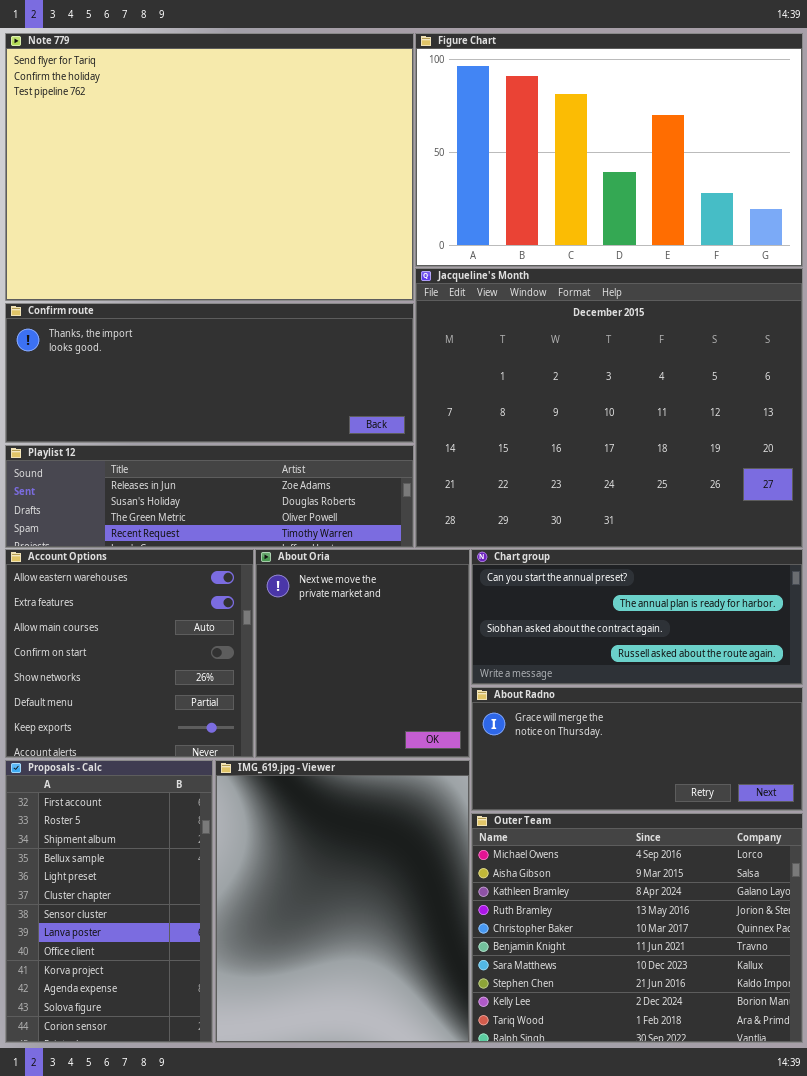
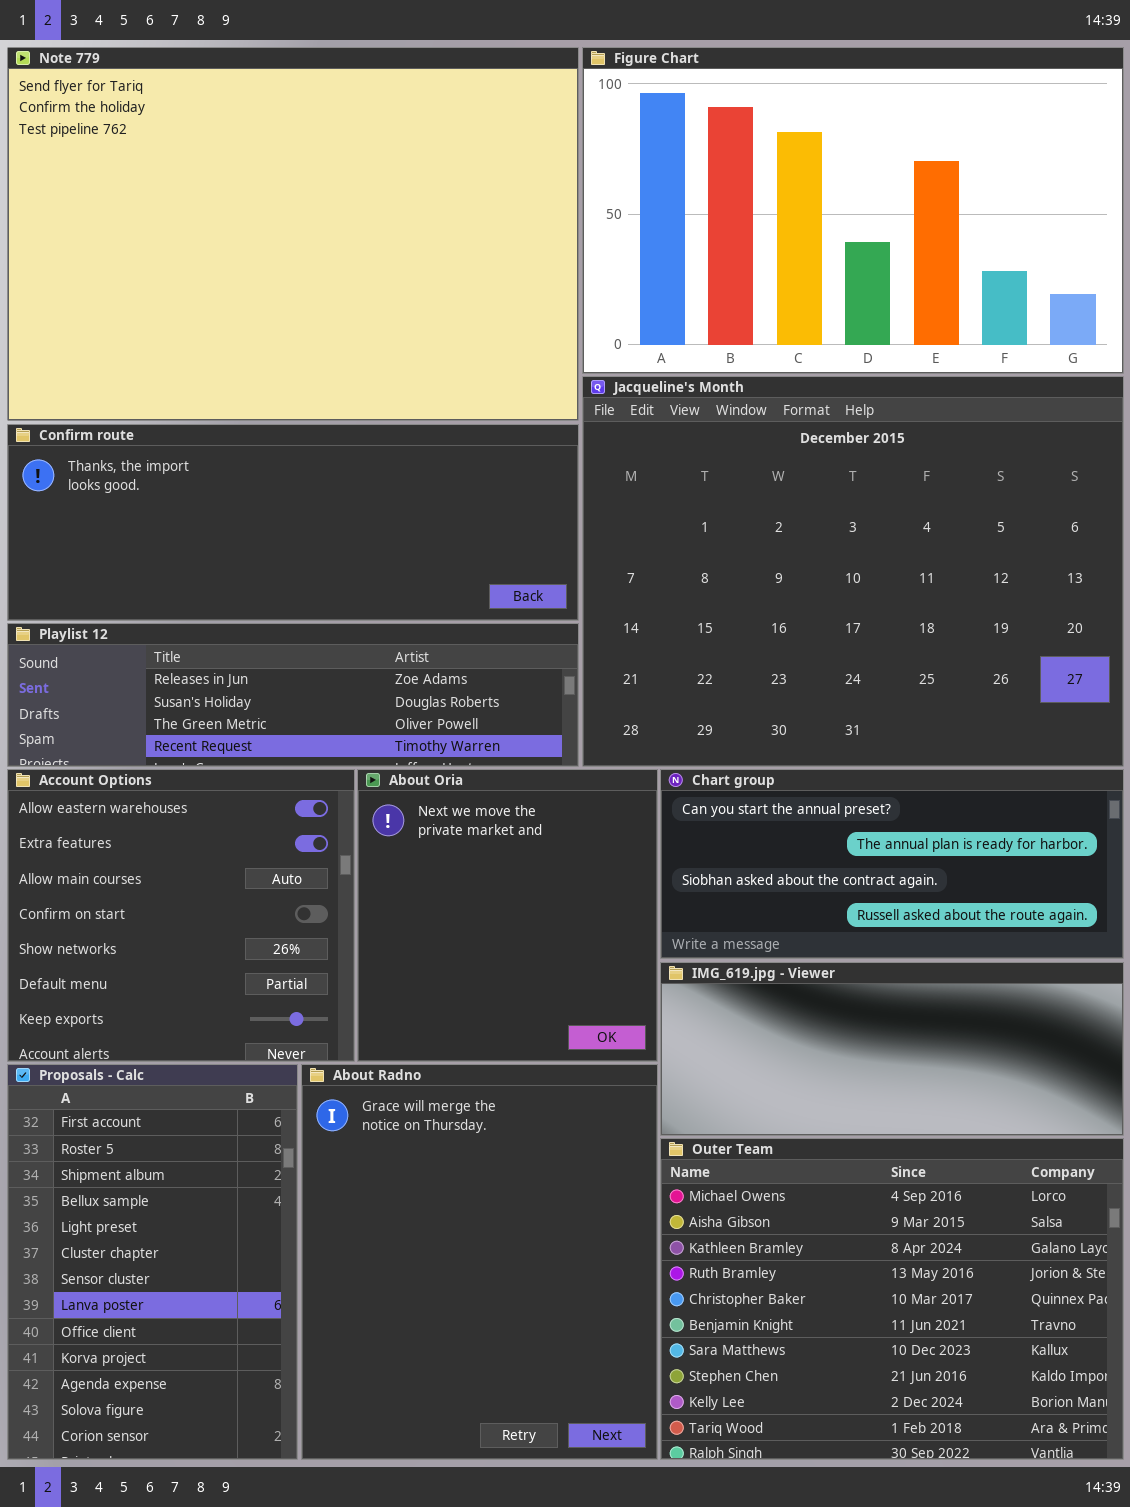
About Radno: [471,687,803,811] -> [301,1064,658,1460], moved, resized
IMG_619.jpg - Viewer: [215,760,470,1043] -> [660,962,1124,1136], moved, resized

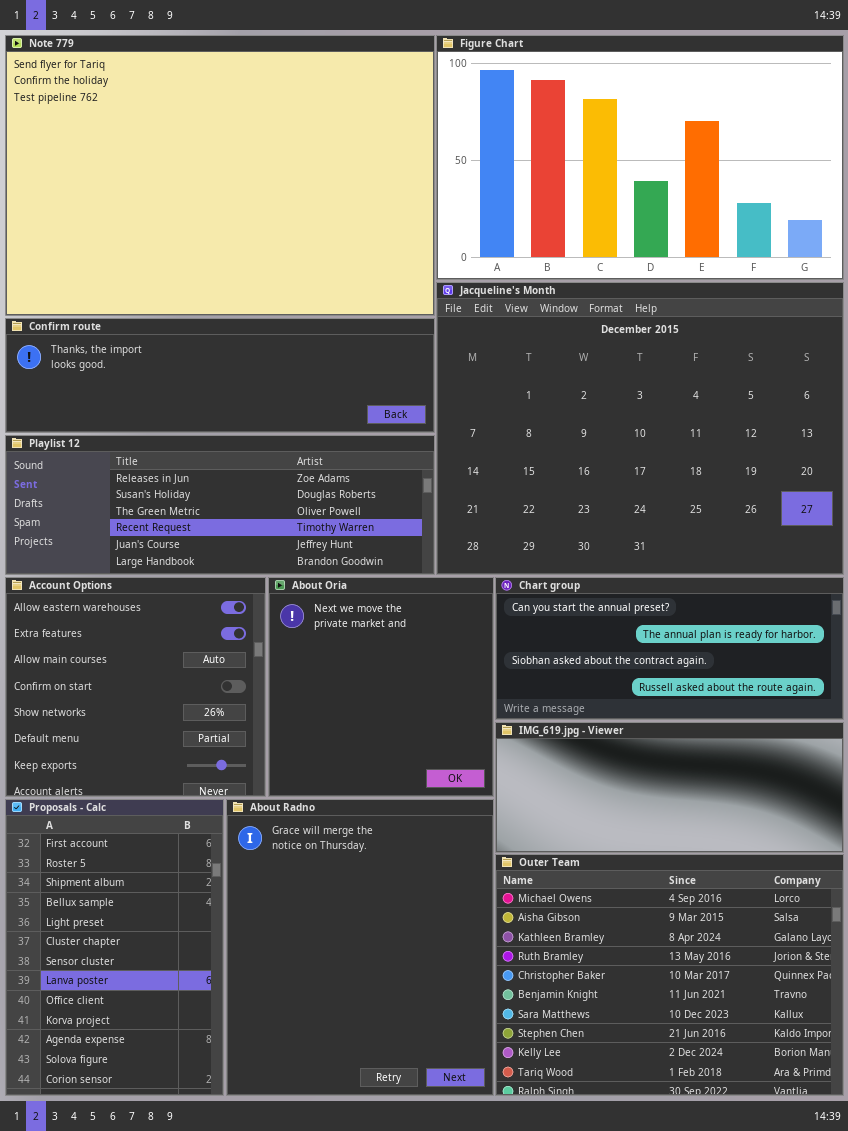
Confirm route: [7,424,579,621] -> [5,318,435,433], resized
Playlist 12: [7,623,579,767] -> [5,435,435,575], resized

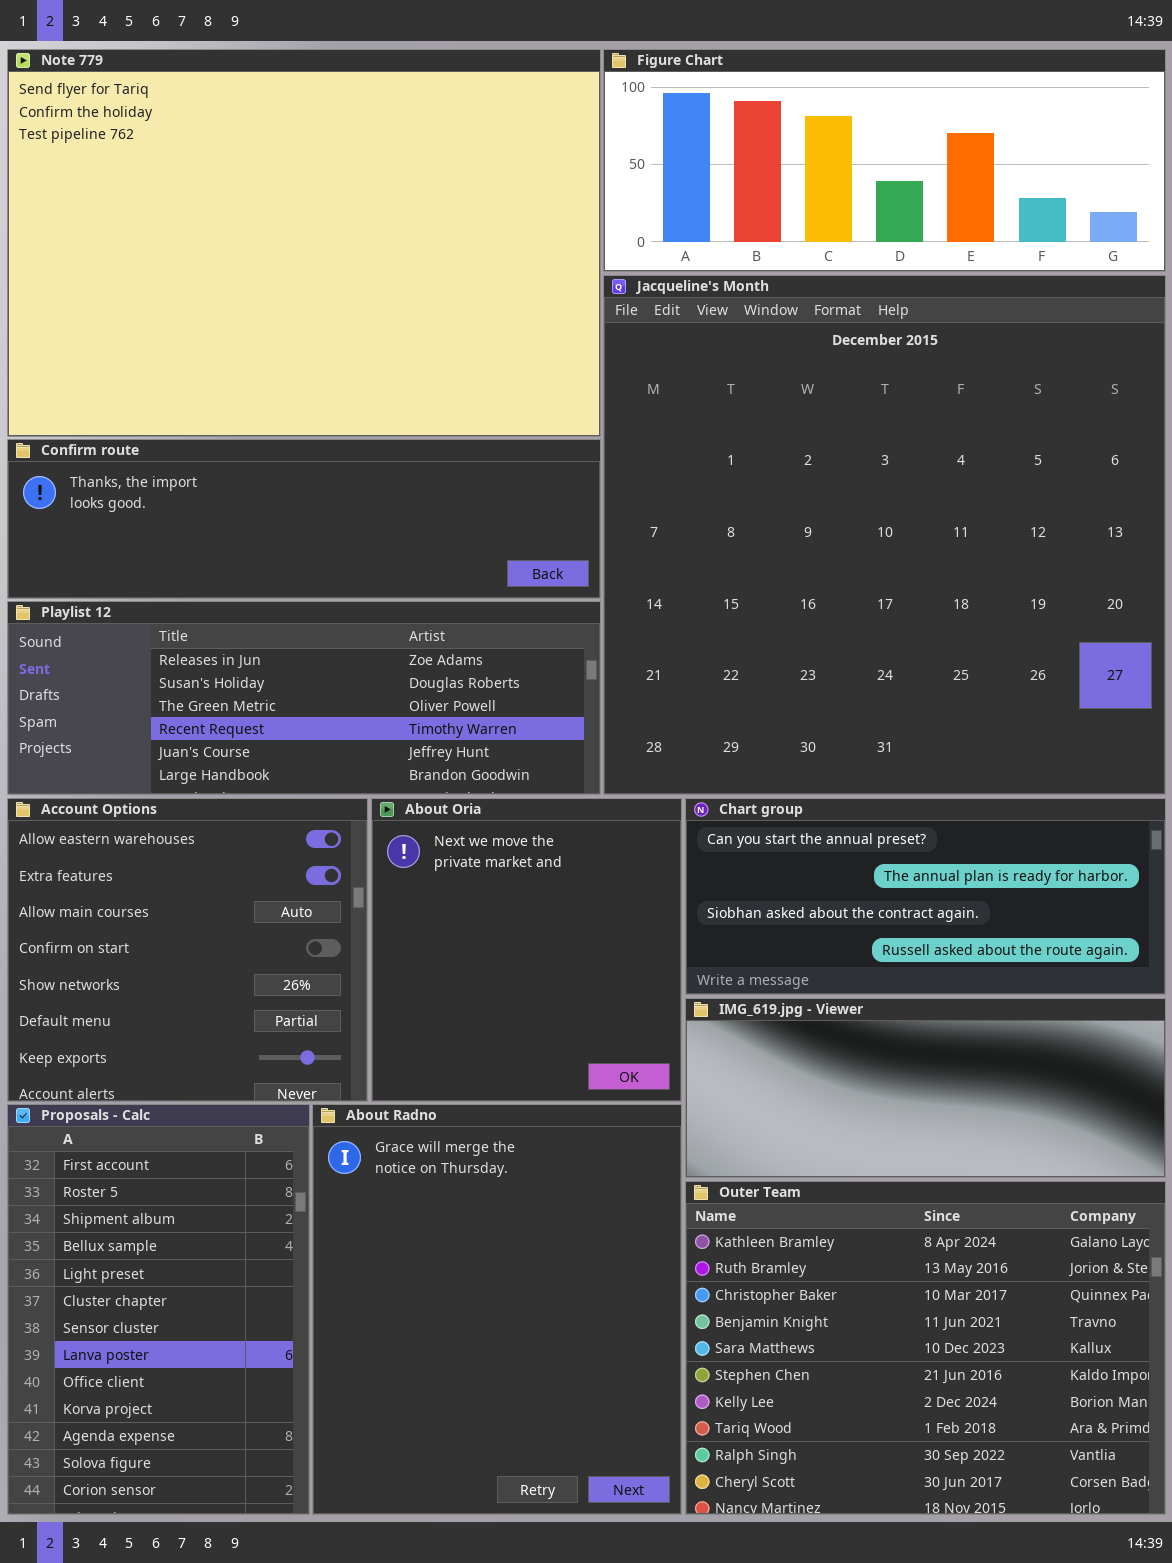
Figure Chart: [436,35,844,280] -> [603,49,1166,272], resized
Jacqueline's Month: [436,282,844,575] -> [603,275,1166,795], resized
Outer Team: [495,854,844,1096] -> [685,1181,1166,1515], scrolled down 2 rows

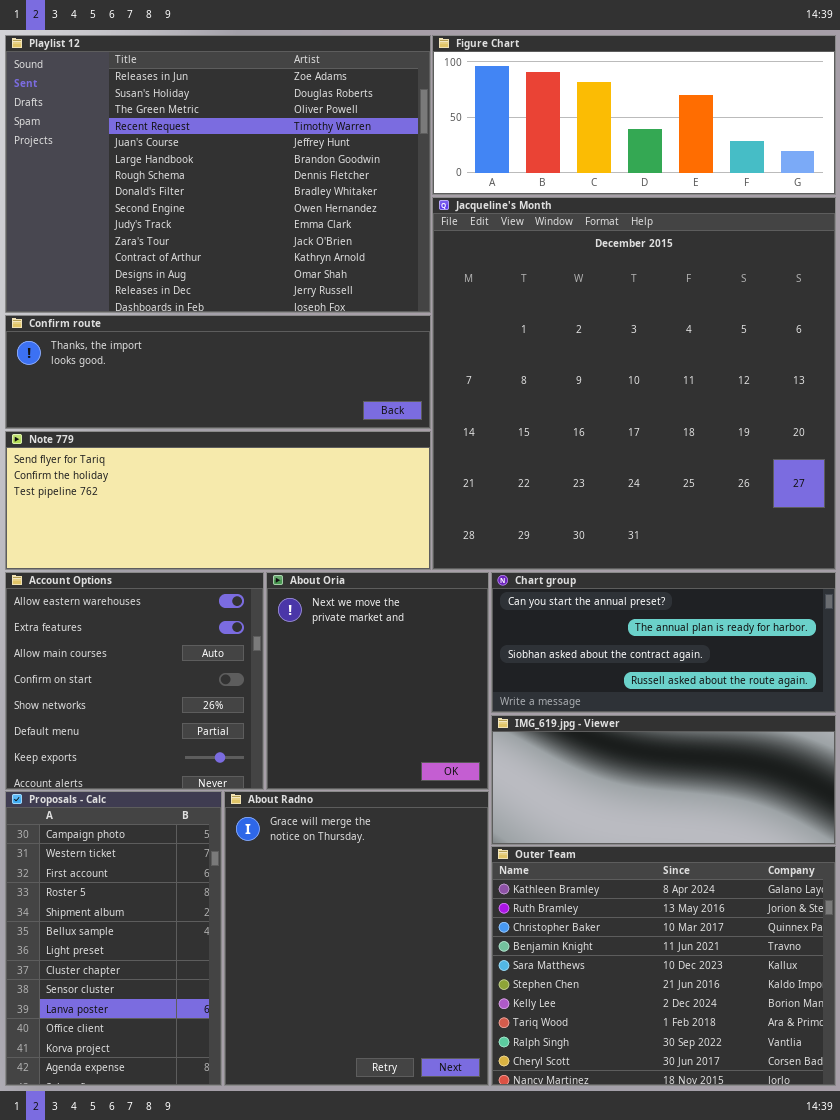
Note 779: [7,49,601,437] -> [5,431,431,570], moved, resized
Playlist 12: [7,601,601,795] -> [5,35,431,313], moved, resized
Proposals - Calc: [7,1104,310,1515] -> [5,791,222,1086], scrolled up 2 rows

